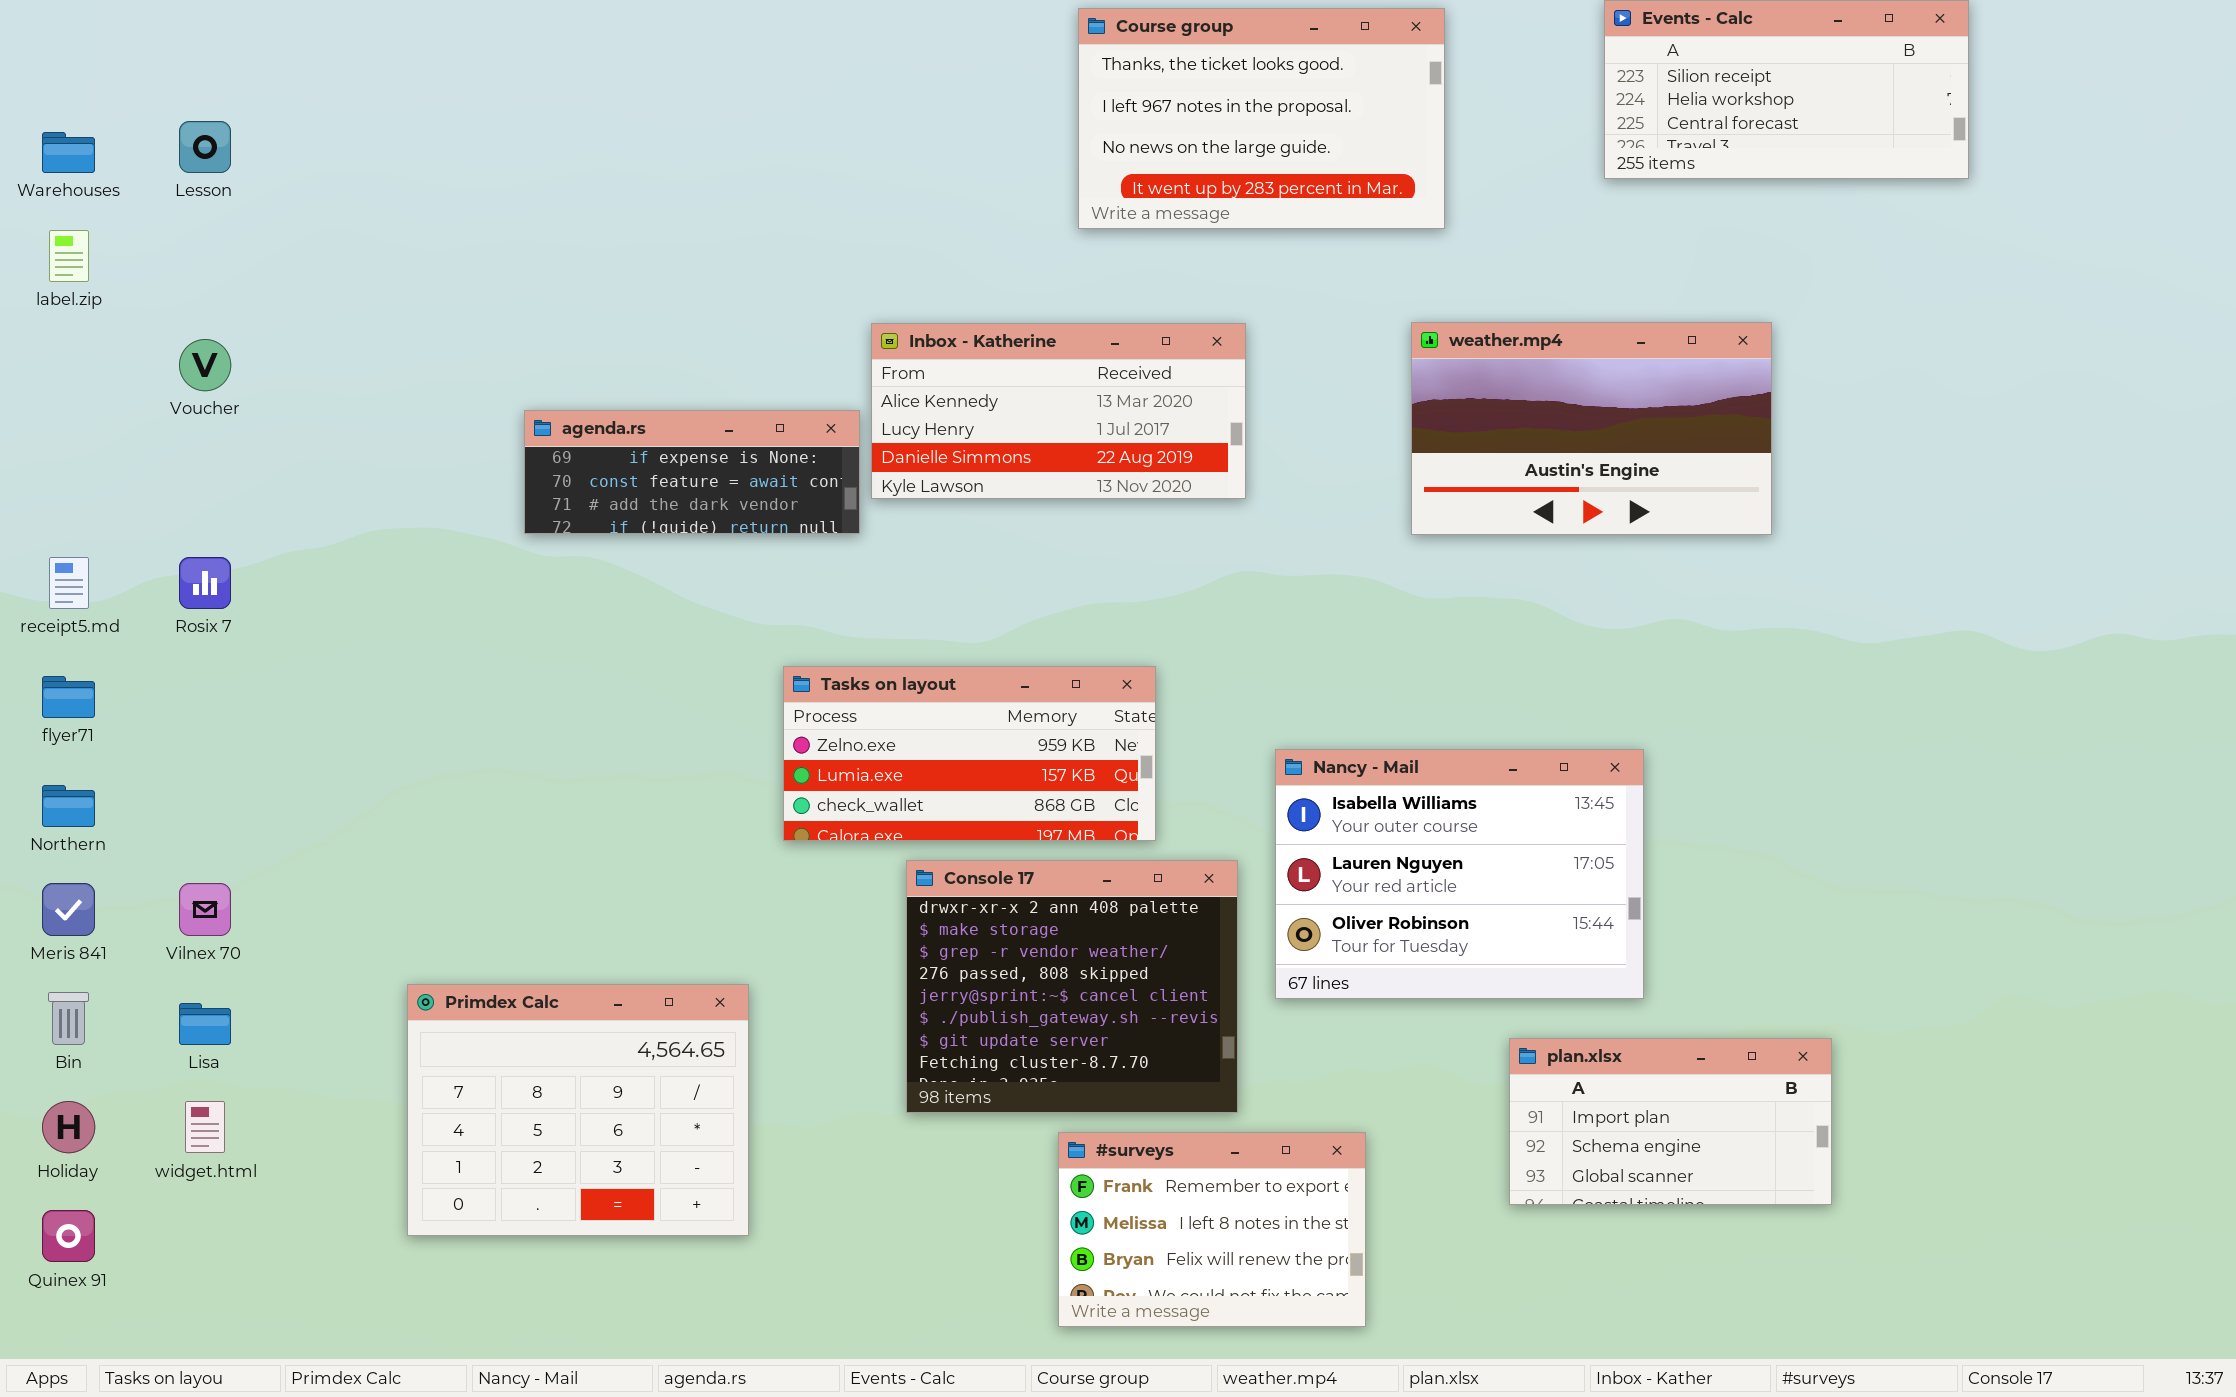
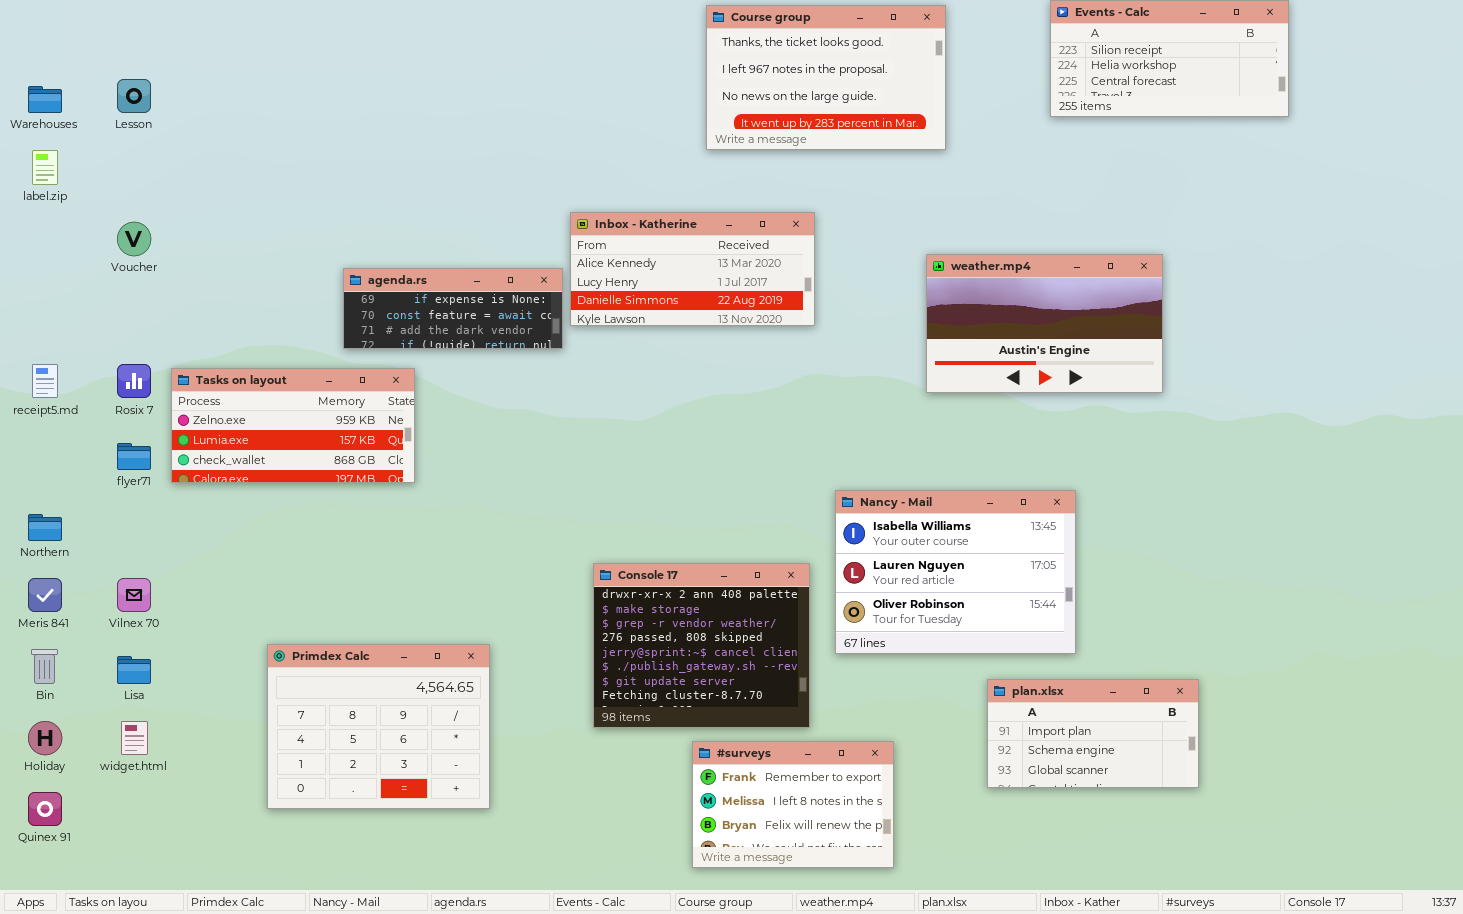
weather.mp4: [1411,322,1772,535] -> [926,254,1163,393], moved
Tasks on layout: [783,666,1156,841] -> [171,368,415,483], moved
flyer71: [42,676,95,718] -> [117,443,151,470], moved

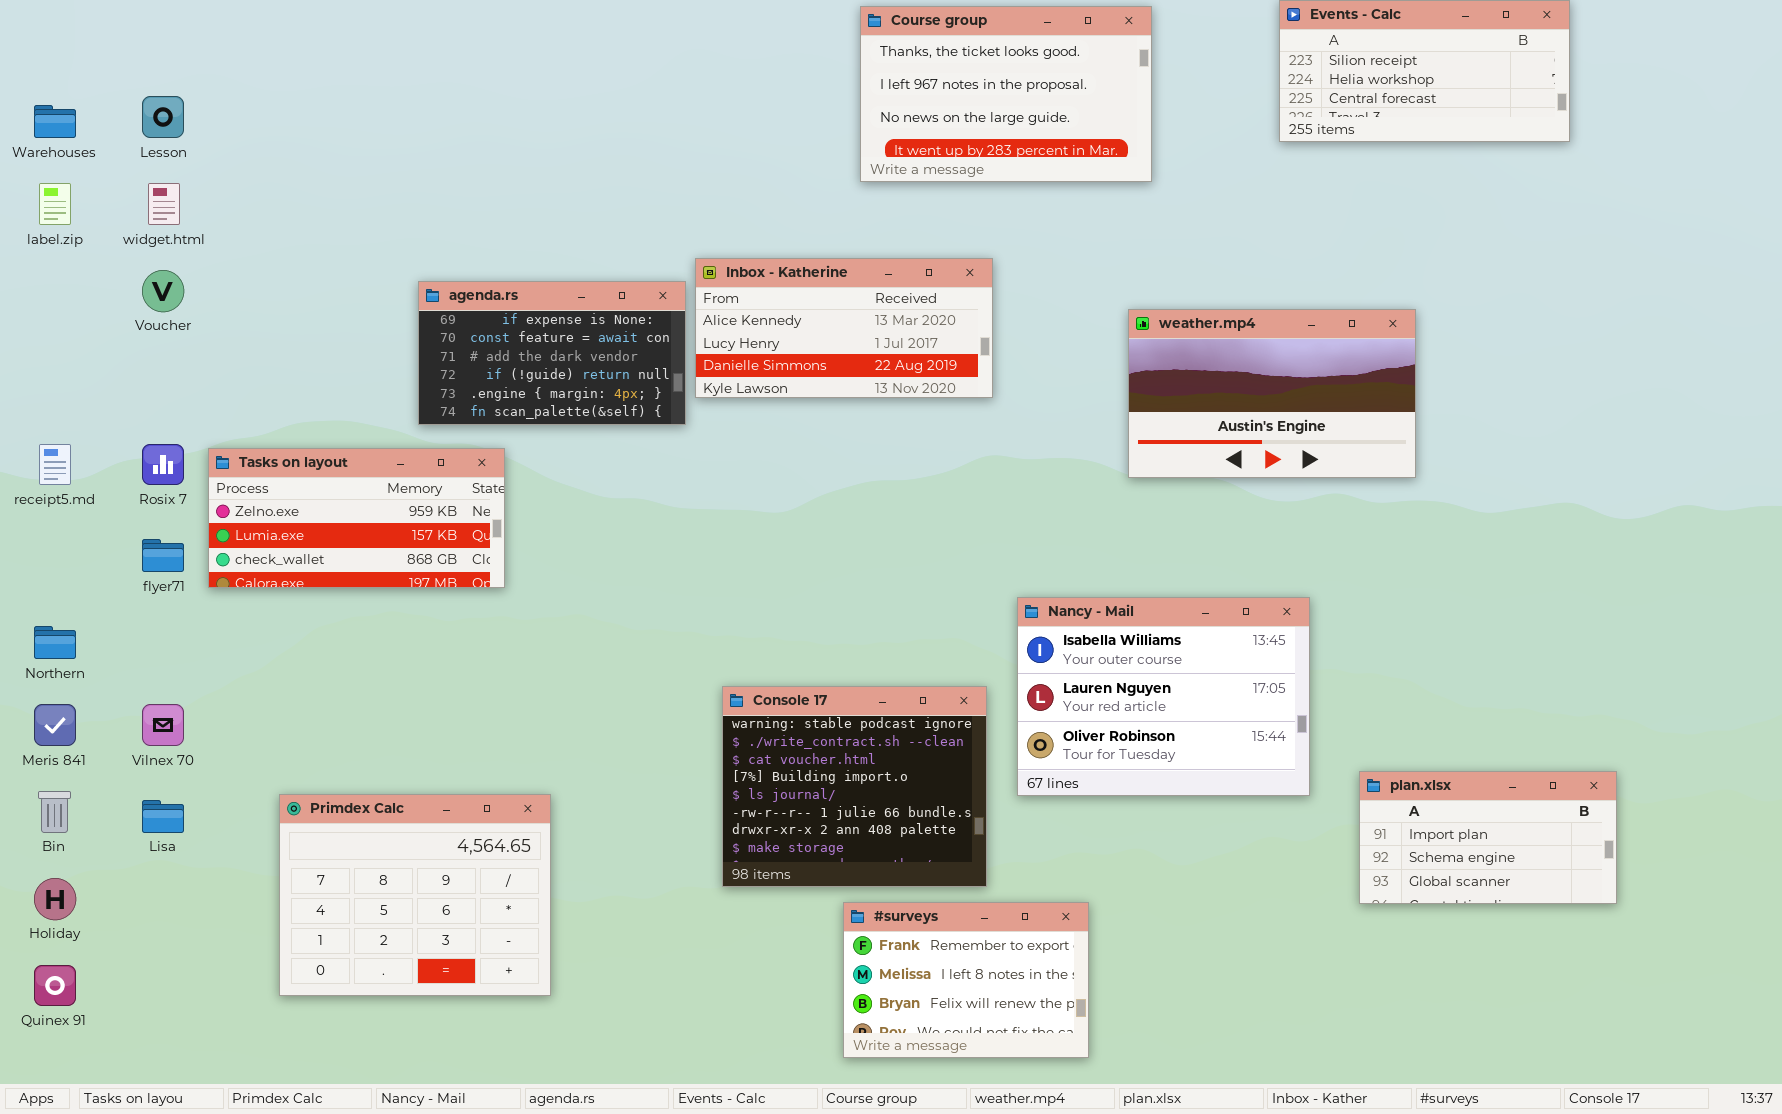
agenda.rs: [343,268,563,349] -> [418,281,686,425], resized
Console 17: [593,563,810,728] -> [722,686,987,887], scrolled up 6 rows
Primdex Calc: [267,644,490,809] -> [279,794,551,996], moved
plan.xlsx: [987,679,1199,788] -> [1359,771,1617,904], moved
widget.html: [121,721,148,755] -> [148,183,180,225], moved

